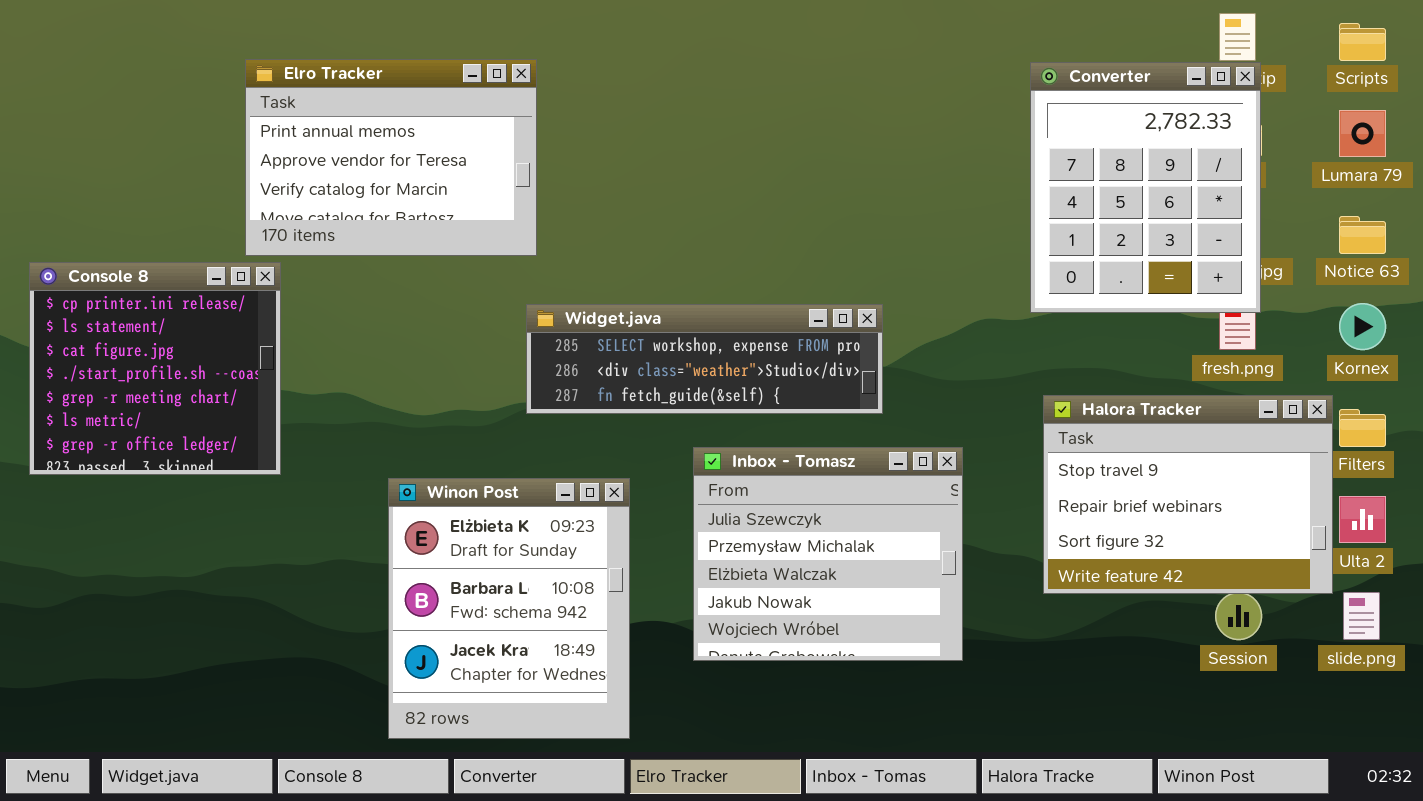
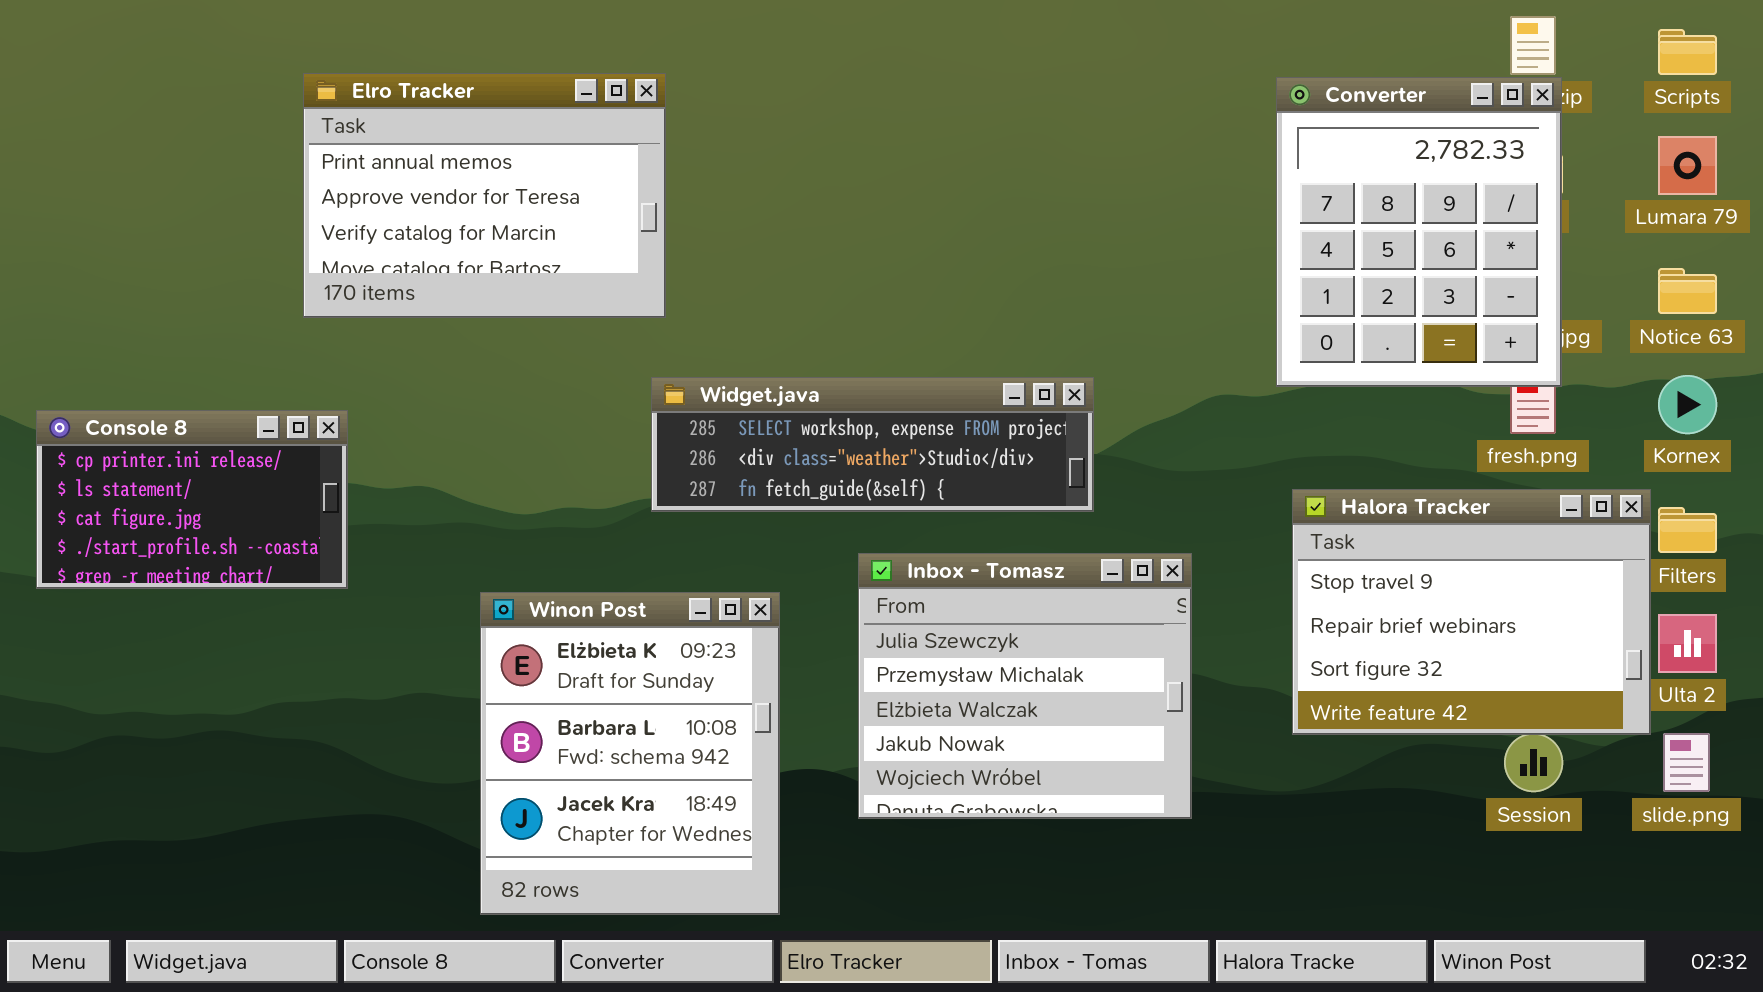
Console 8: [29,262,281,475] -> [36,410,348,589], resized

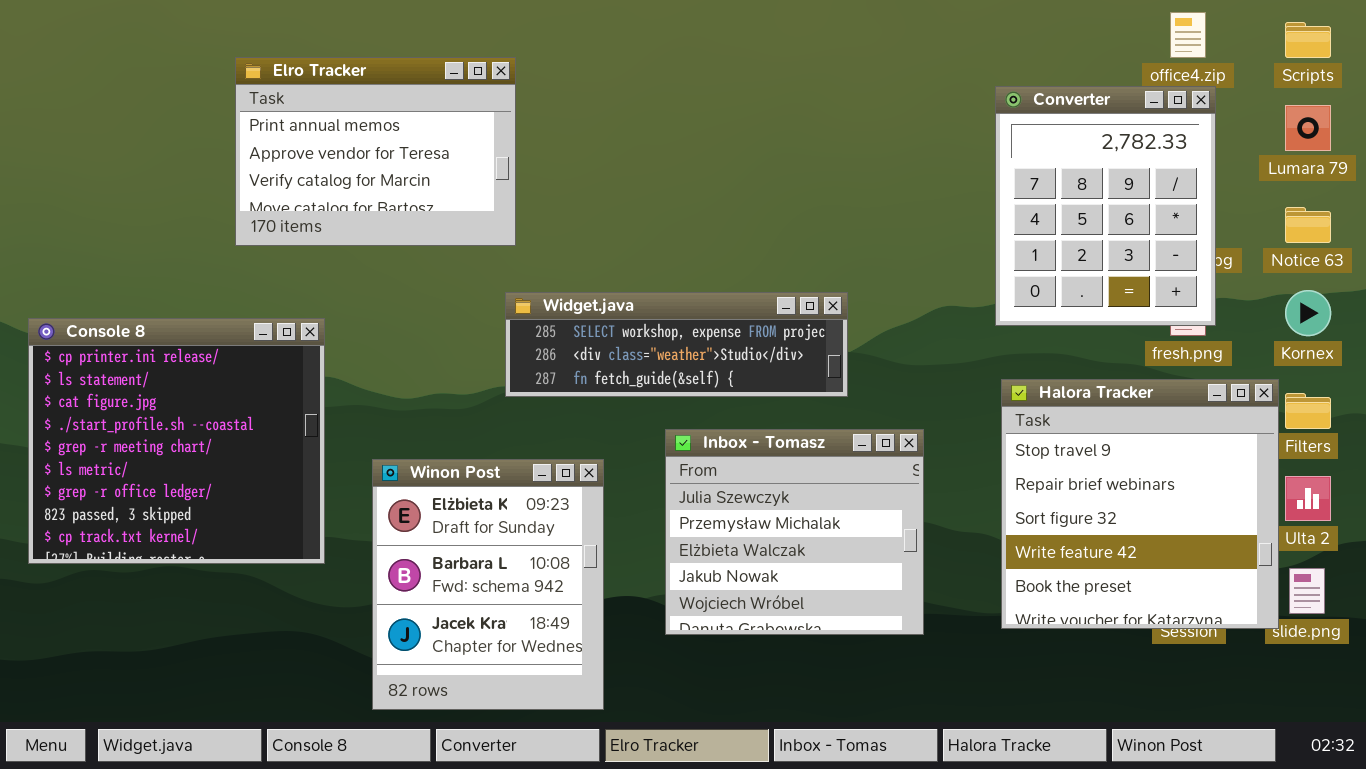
Converter: [1276,77,1562,387] -> [995,86,1216,326], moved
Console 8: [36,410,348,589] -> [28,318,325,564], resized
Halora Tracker: [1292,489,1651,735] -> [1001,379,1279,629], resized

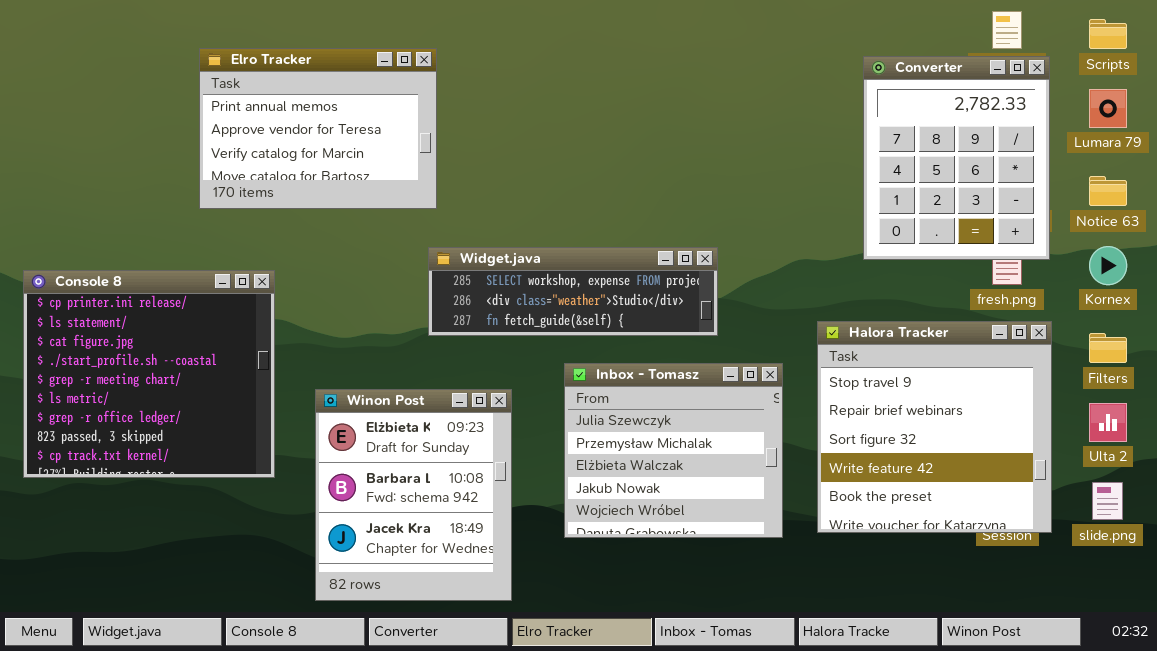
Converter: [995,86,1216,326] -> [863,56,1050,260], moved
Halora Tracker: [1001,379,1279,629] -> [817,321,1052,533], moved

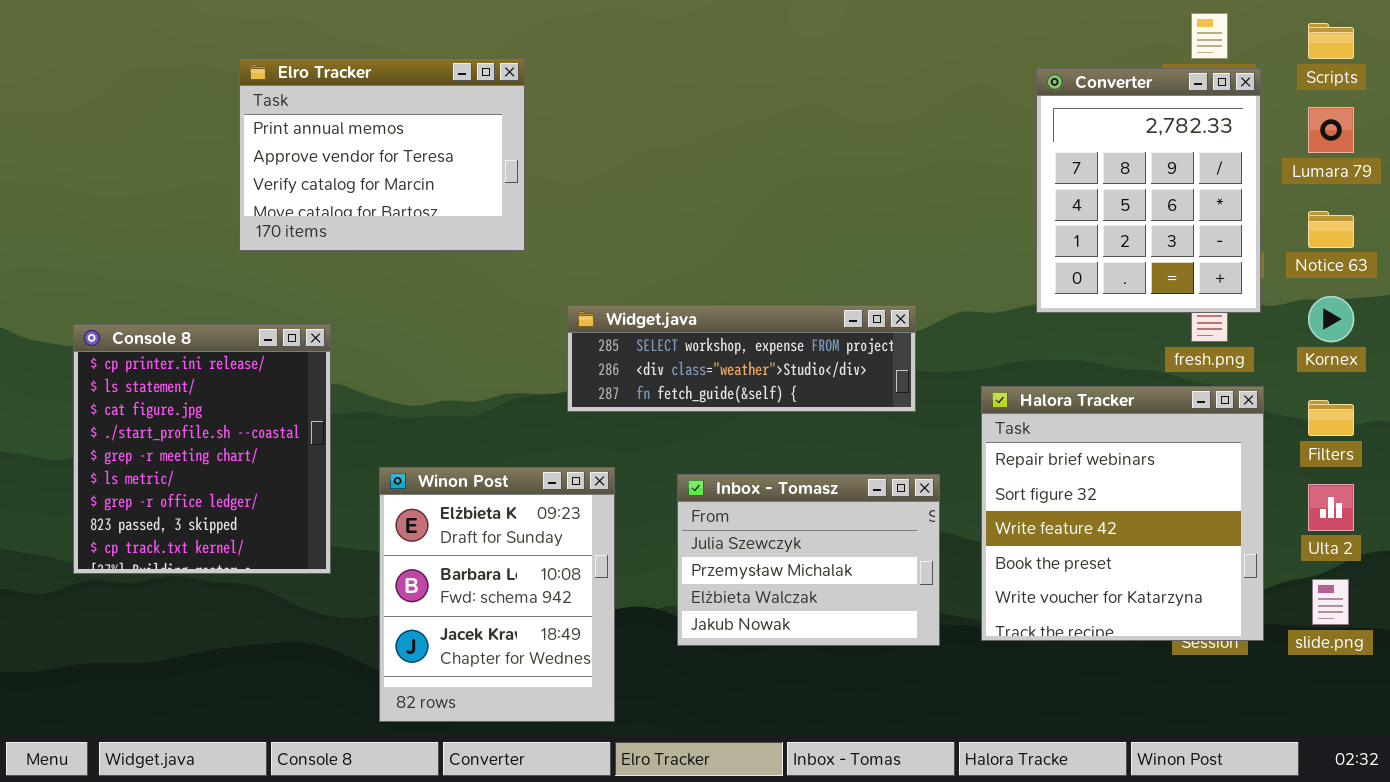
Widget.java: [428,247,718,336] -> [567,305,916,412], moved
Console 8: [23,270,275,478] -> [73,324,331,574], resized
Halora Tracker: [817,321,1052,533] -> [981,386,1264,641], scrolled down 1 row
Inbox - Tomasz: [564,363,783,538] -> [677,474,940,646], resized

